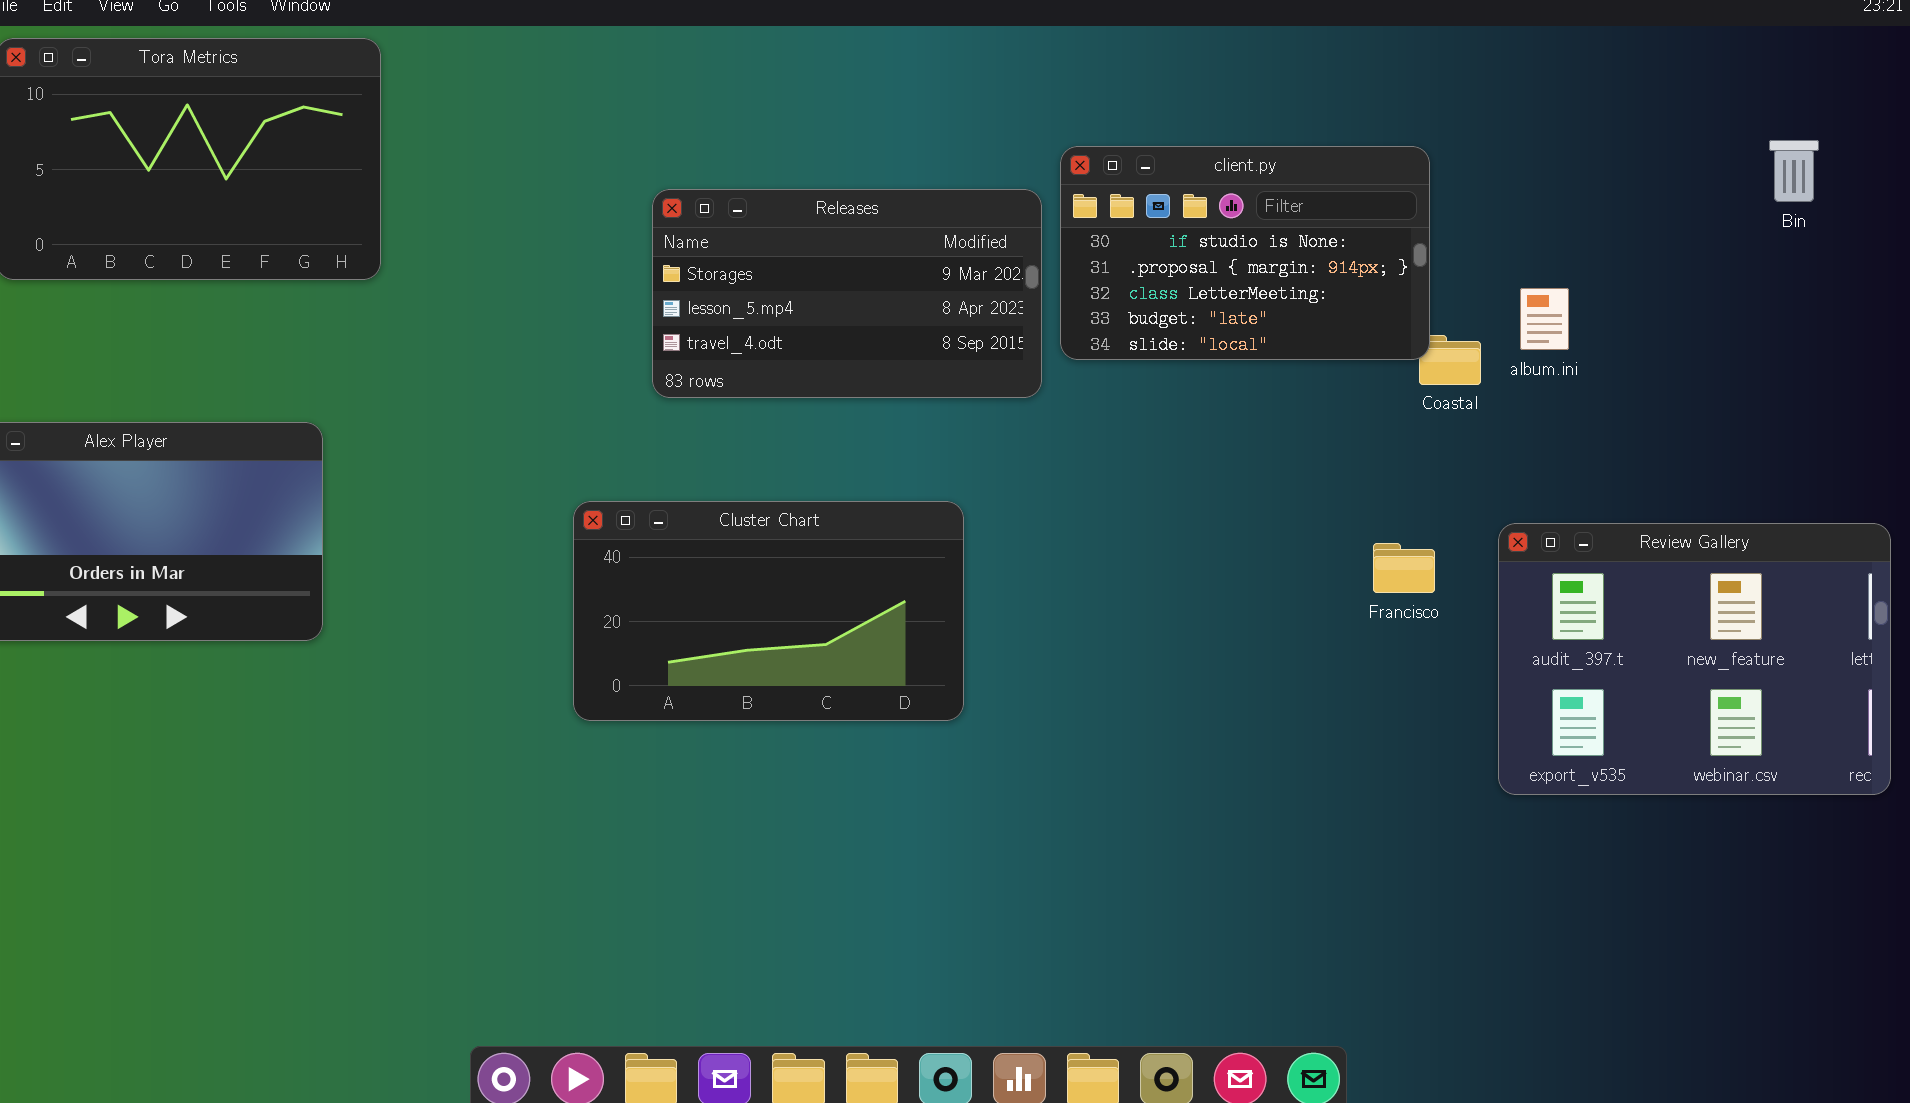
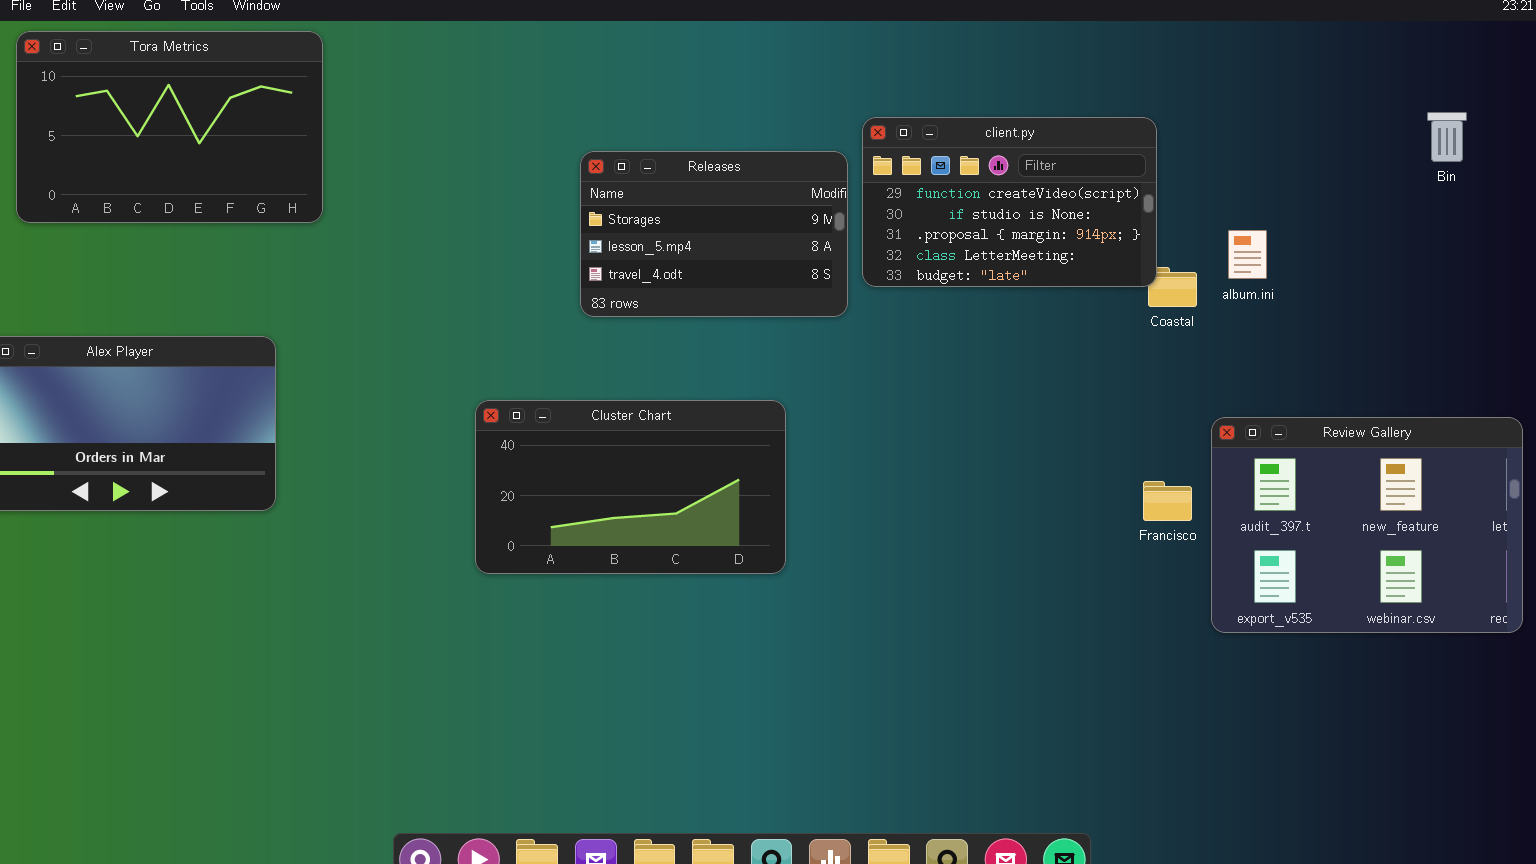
client.py: [1060,146,1430,360] -> [862,117,1157,287], scrolled up 1 row
Releases: [652,189,1042,398] -> [580,151,848,317], resized
Francisco: [1373,543,1435,593] -> [1143,481,1192,521], moved

